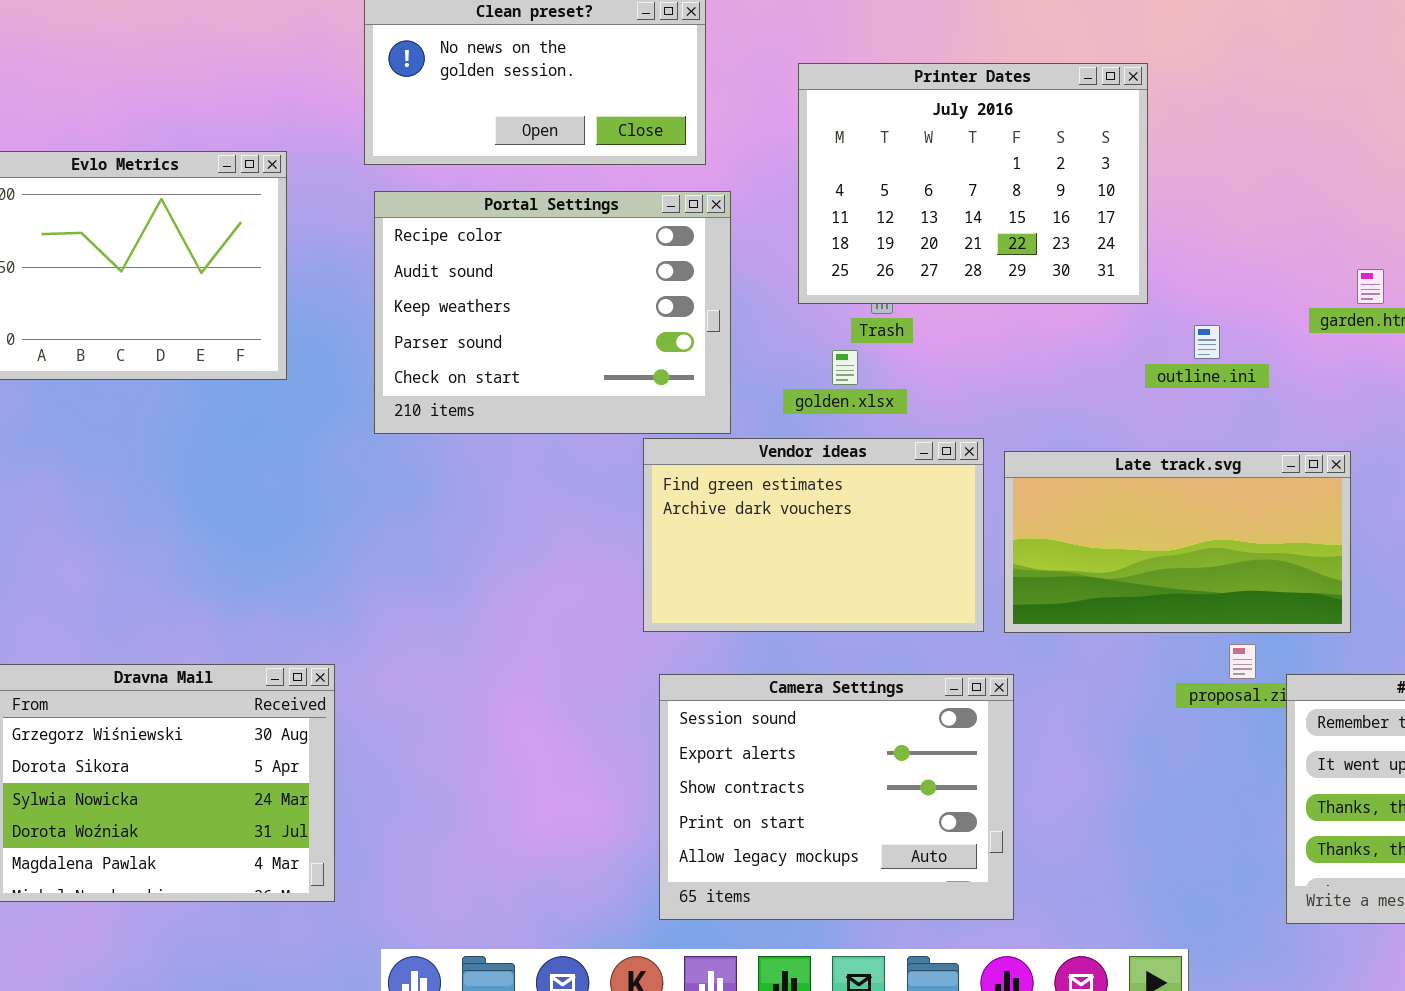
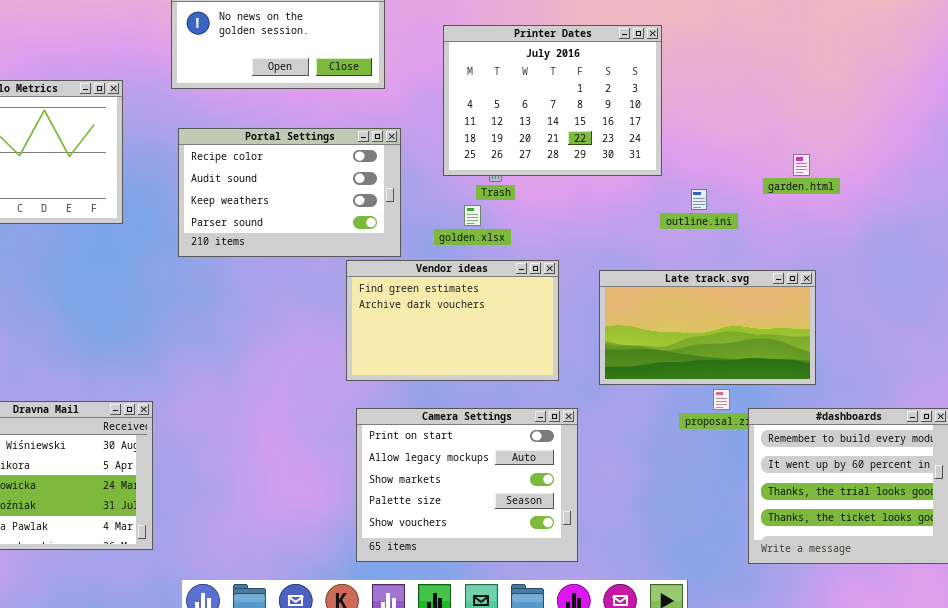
Portal Settings: [374,191,731,434] -> [178,128,401,257], resized
Late track.svg: [1004,451,1351,633] -> [599,270,816,385], moved
Camera Settings: [659,674,1014,920] -> [356,408,578,562], scrolled down 3 rows

